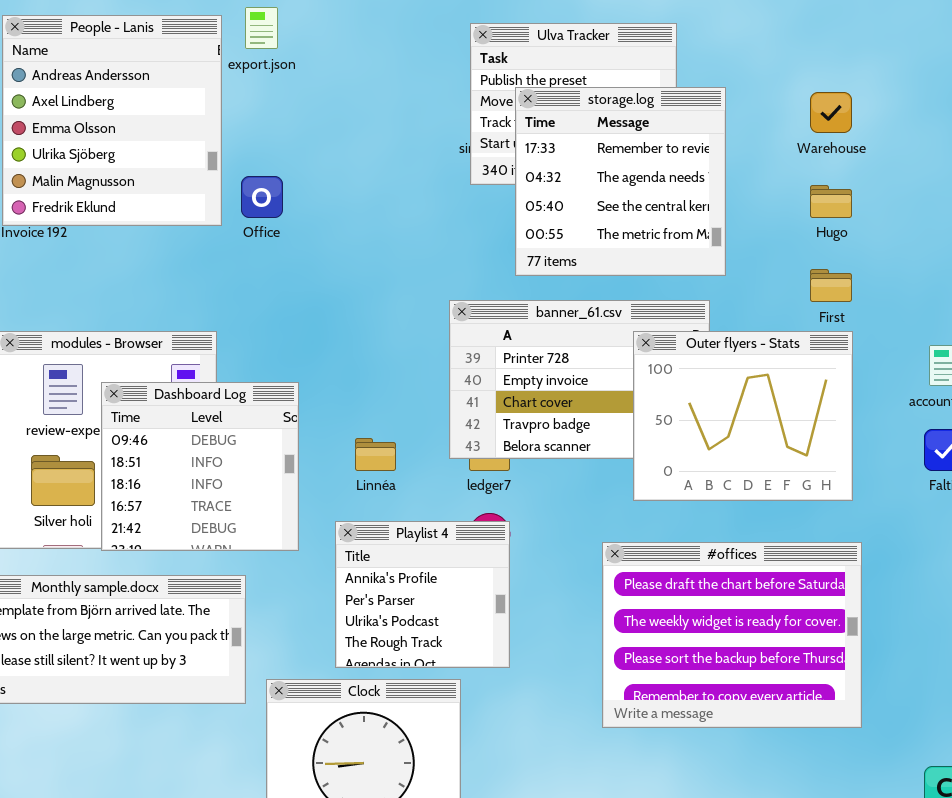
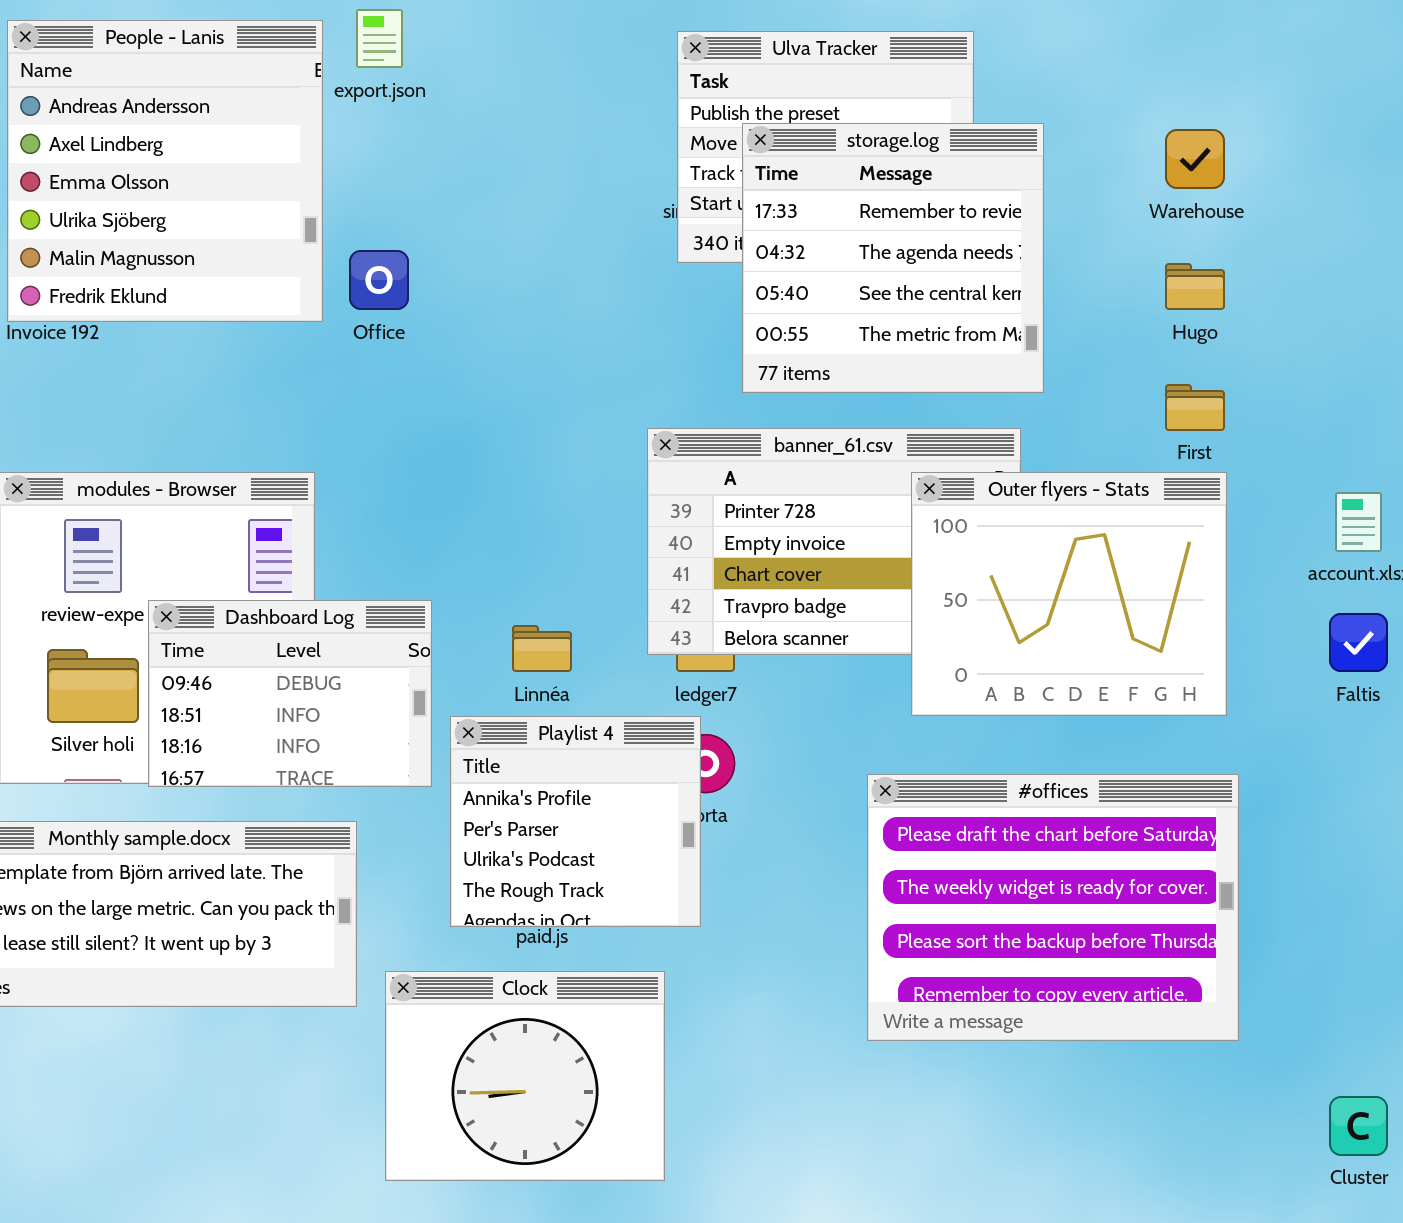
Dashboard Log: [101,382,299,551] -> [148,600,432,787], resized
Playlist 4: [335,521,510,668] -> [450,716,701,927], moved

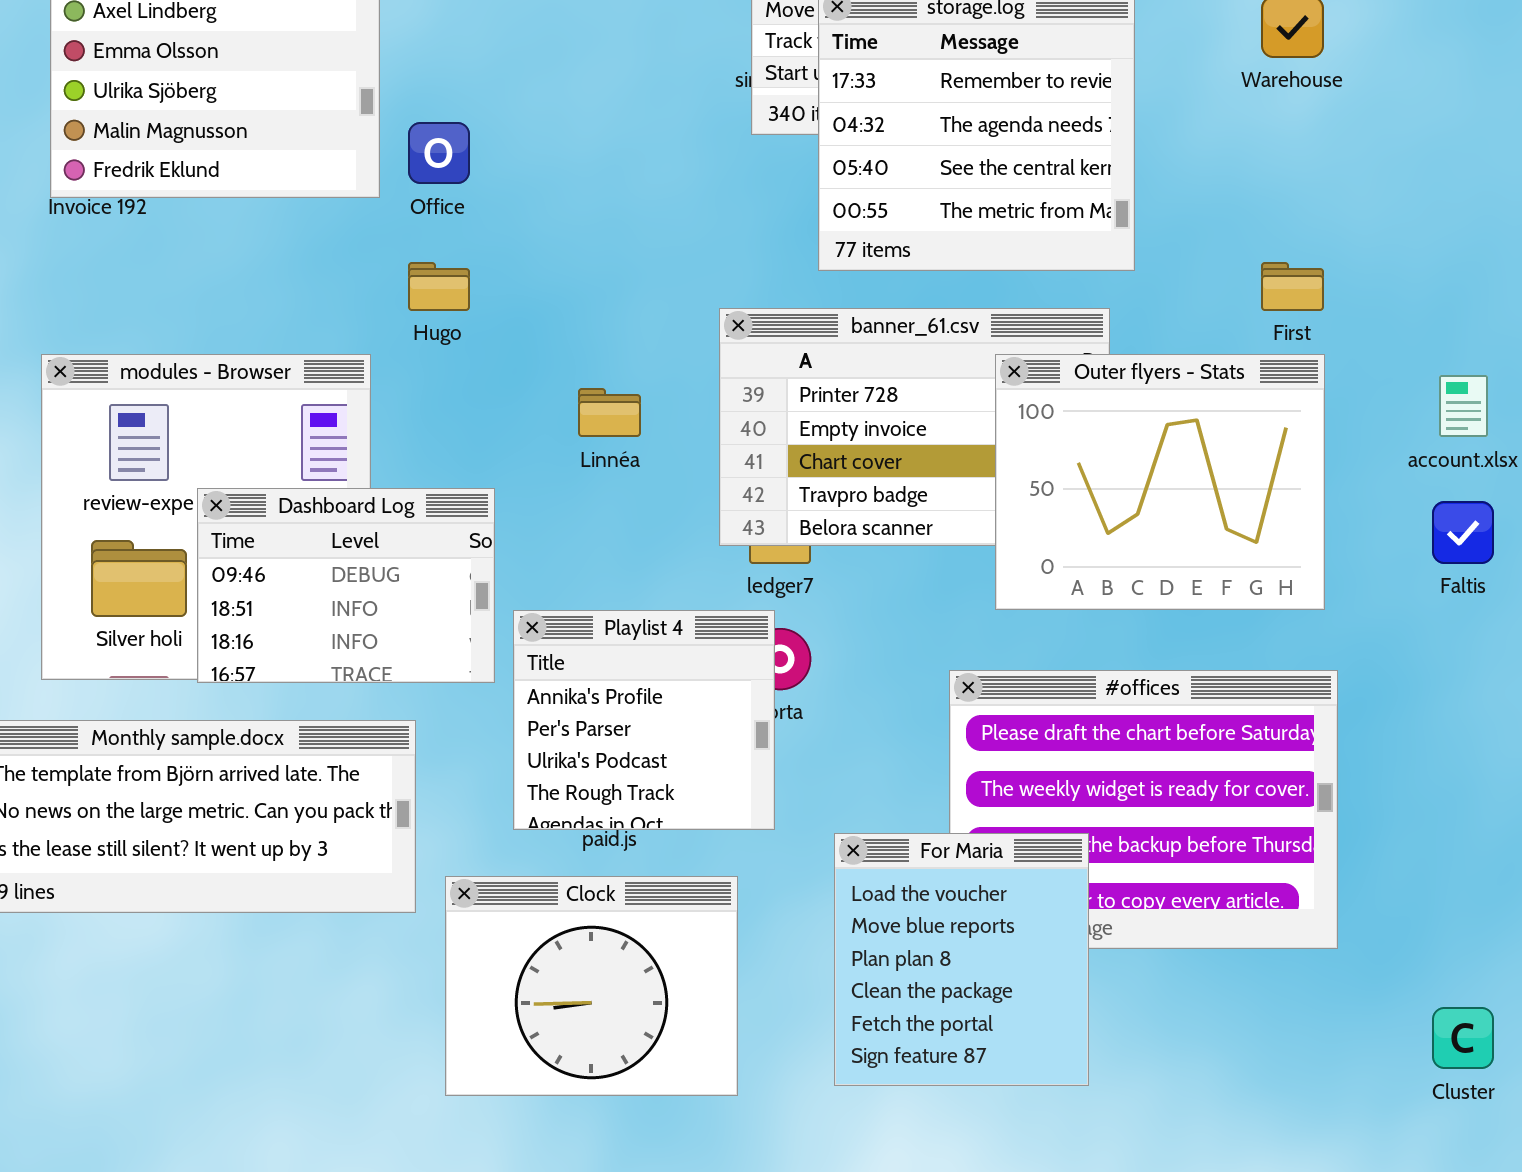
Hugo: [1165,263,1225,310] -> [408,262,470,311], moved
Linnéa: [512,625,572,672] -> [578,388,641,437], moved
For Maria: none -> [834,833,1089,1086], opened

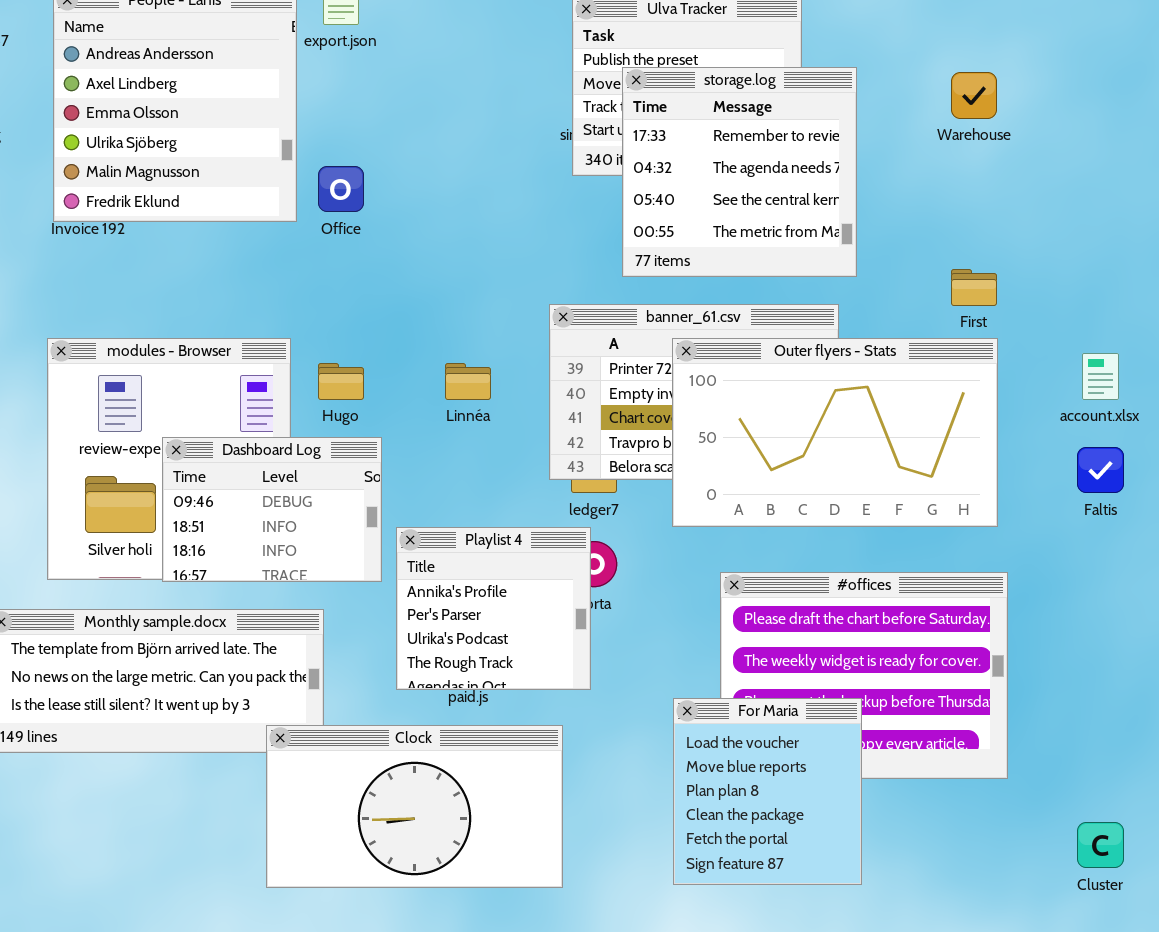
Hugo: [408,262,470,311] -> [318,363,364,400], moved
Outer flyers - Stats: [995,354,1325,610] -> [672,338,998,527], resized
For Maria: [834,833,1089,1086] -> [673,698,862,885], moved
Clock: [445,876,738,1096] -> [266,725,563,888], resized

